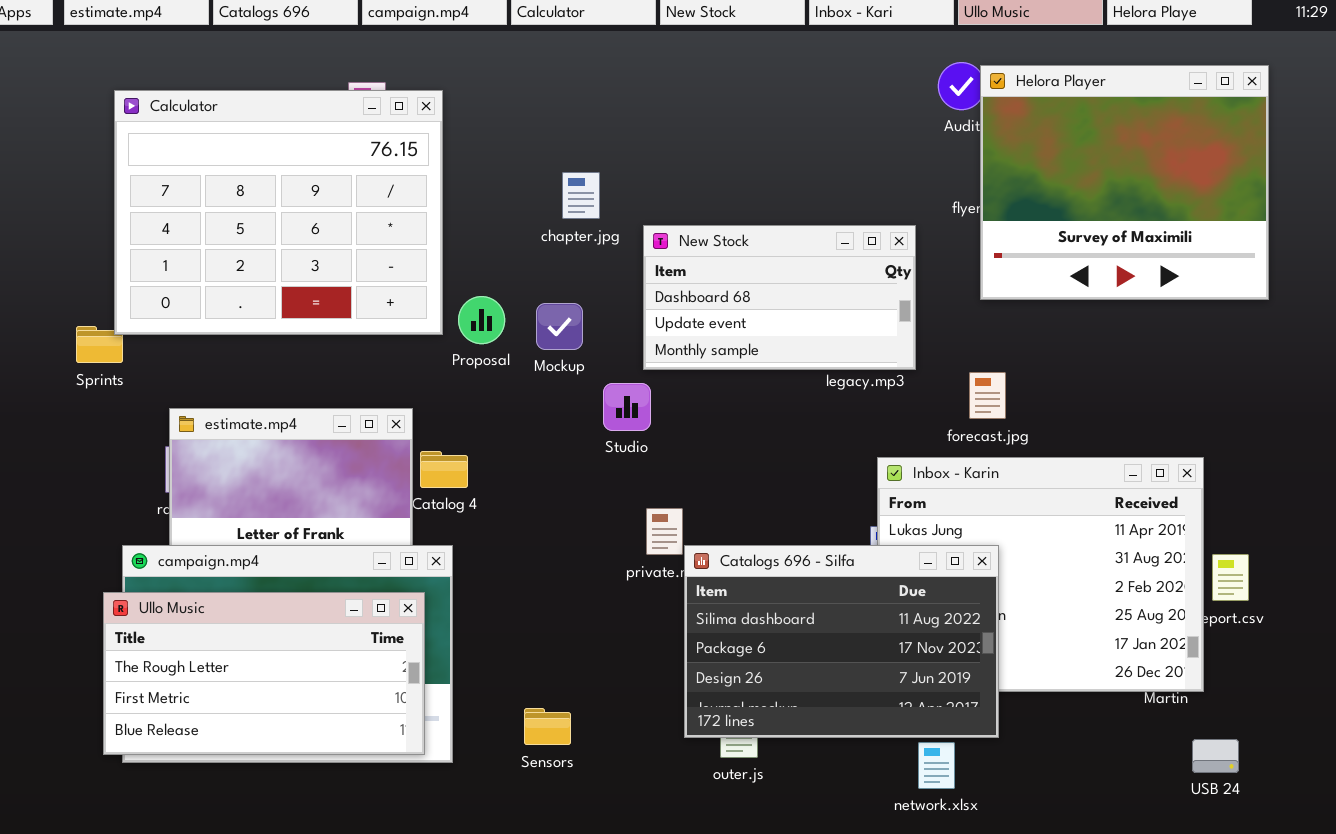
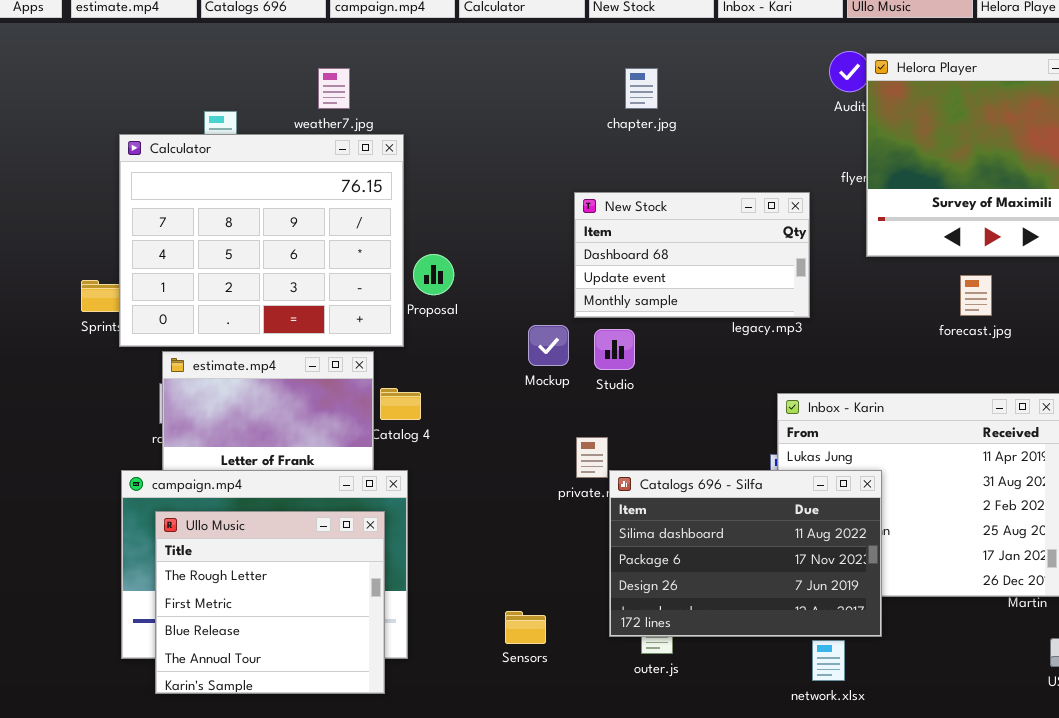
Calculator: [114,90,443,335] -> [119,134,404,347], moved
chapter.jpg: [562,172,600,219] -> [625,68,658,109], moved
Mockup: [536,303,583,350] -> [528,325,569,366], moved
forecast.jpg: [969,372,1006,419] -> [960,275,992,316], moved
Studio: [603,383,651,431] -> [594,329,635,370], moved
Ullo Music: [103,592,425,755] -> [155,511,385,694], resized
Sensors: [524,708,571,745] -> [505,611,546,644], moved

